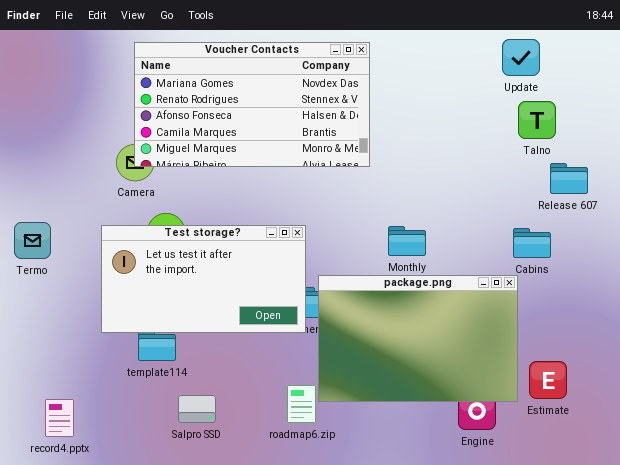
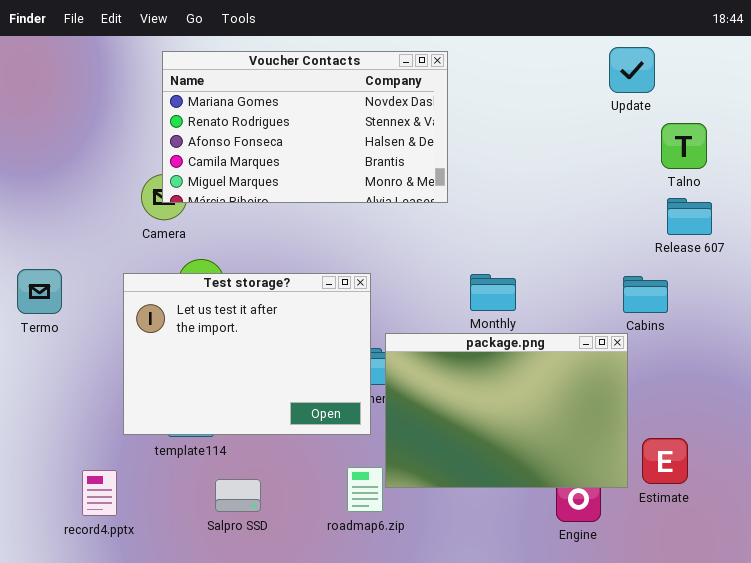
Talno: [518,101,556,139] -> [661,123,707,169], moved
Test storage?: [101,225,306,333] -> [123,273,371,435], resized
record4.pptx: [45,399,74,437] -> [82,470,117,516], moved

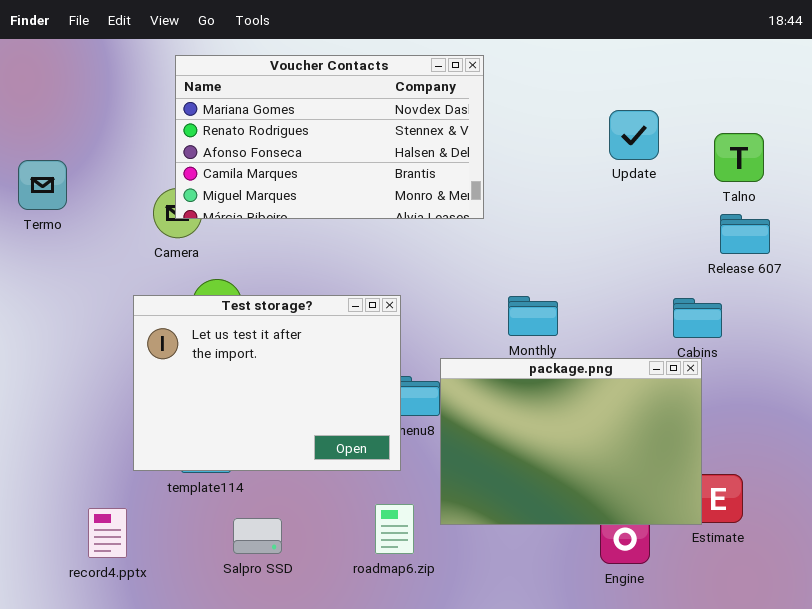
Update: [609,47,655,93] -> [609,110,659,160], moved
Termo: [17,269,62,314] -> [18,160,67,210], moved
package.png: [385,333,628,488] -> [440,358,702,525], moved

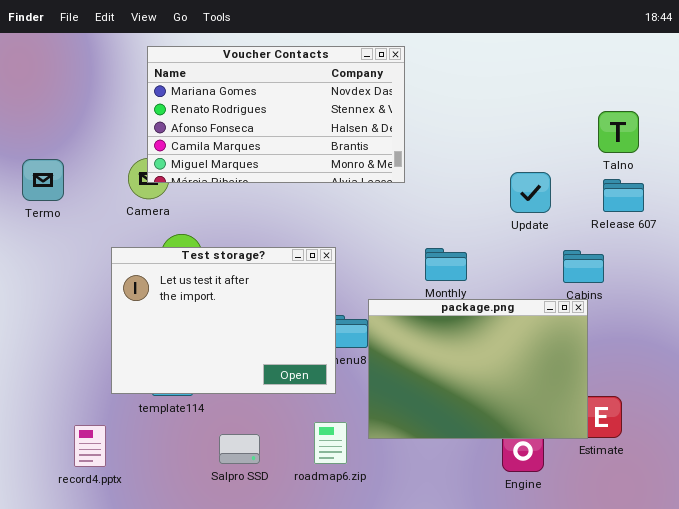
Update: [609,110,659,160] -> [510,172,551,213], moved
Termo: [18,160,67,210] -> [22,159,64,201], moved
Salpro SSD: [233,518,282,554] -> [219,434,260,464], moved

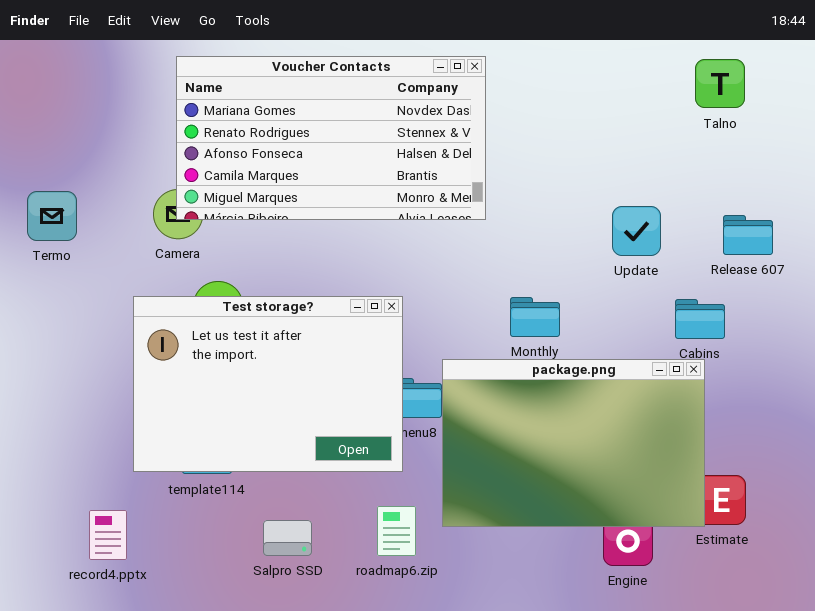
Talno: [598,111,639,153] -> [695,59,745,108], moved

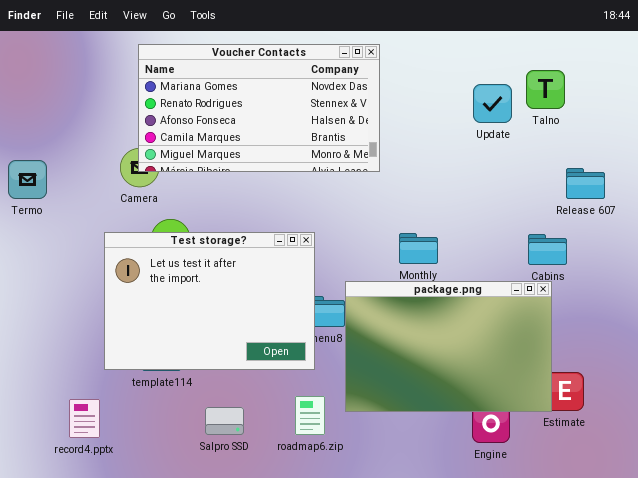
Talno: [695,59,745,108] -> [526,70,565,109], moved
Termo: [27,191,77,241] -> [8,160,47,199], moved
Update: [612,206,661,256] -> [473,84,512,123], moved

